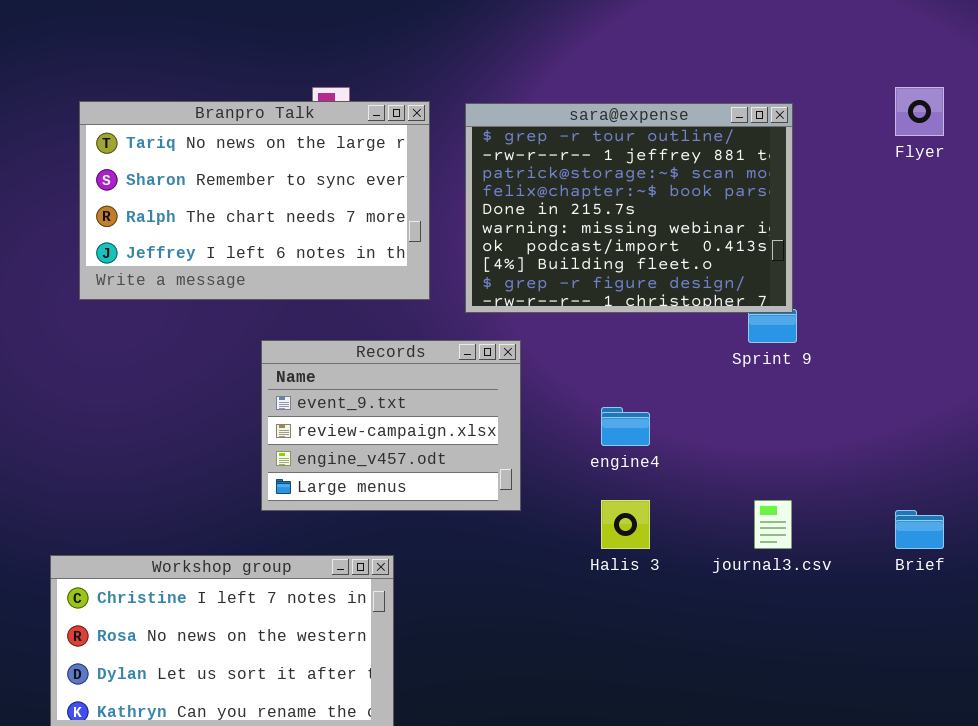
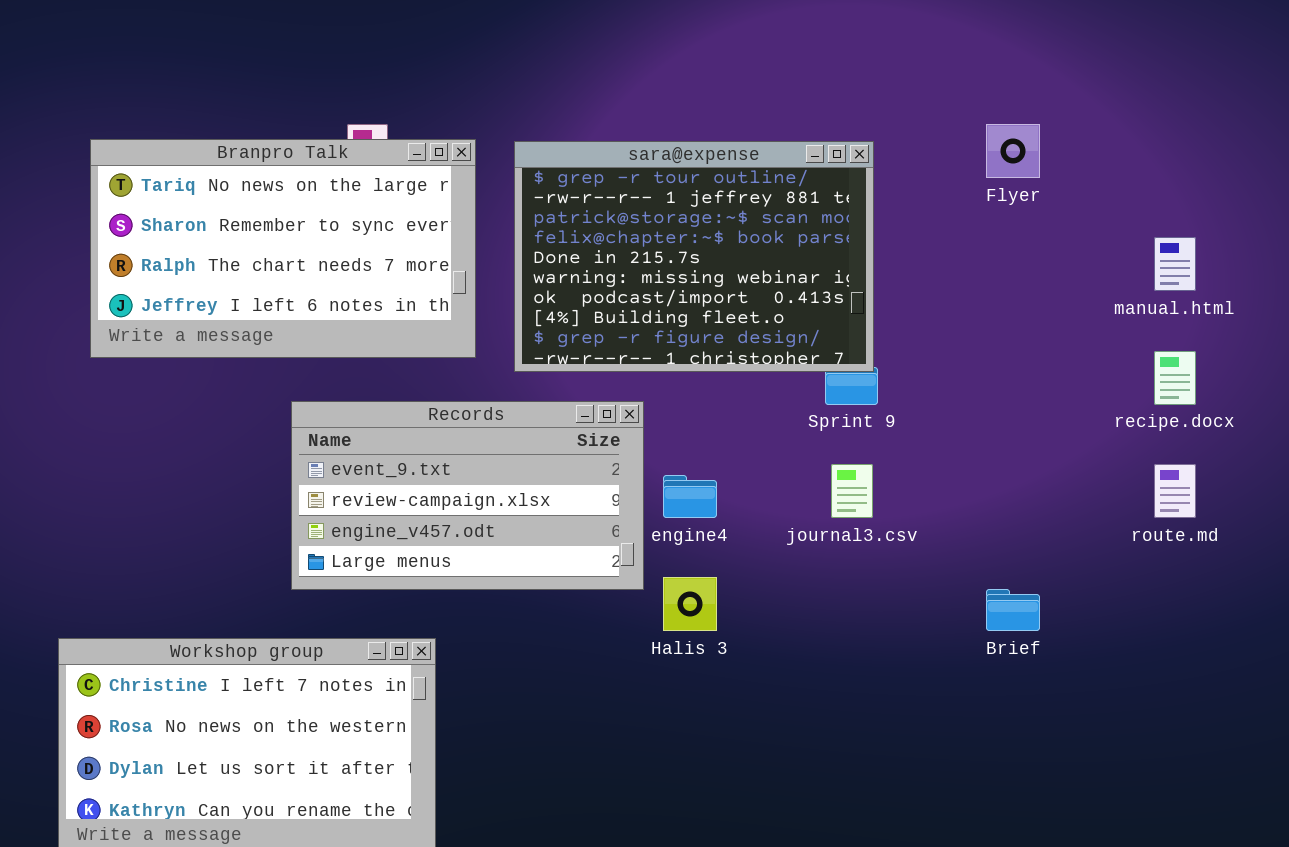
Records: [261,340,521,511] -> [291,401,644,590], resized
journal3.csv: [754,500,792,549] -> [831,464,873,518], moved

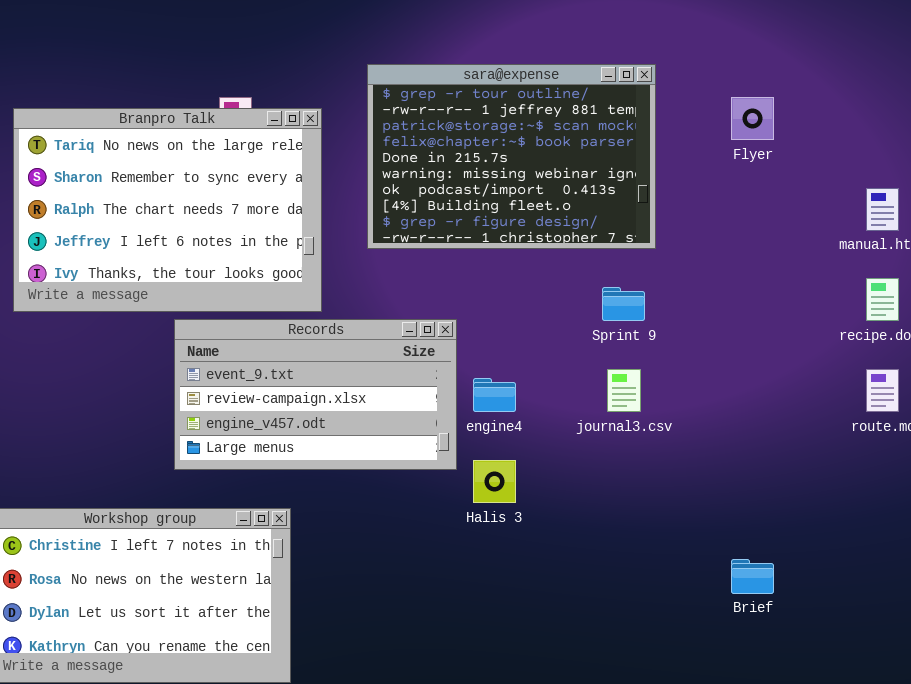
Branpro Talk: [90,139,476,358] -> [13,108,322,312], resized
sara@expense: [514,141,874,372] -> [367,64,656,249], moved
Brief: [986,589,1040,631] -> [731,559,774,594], moved

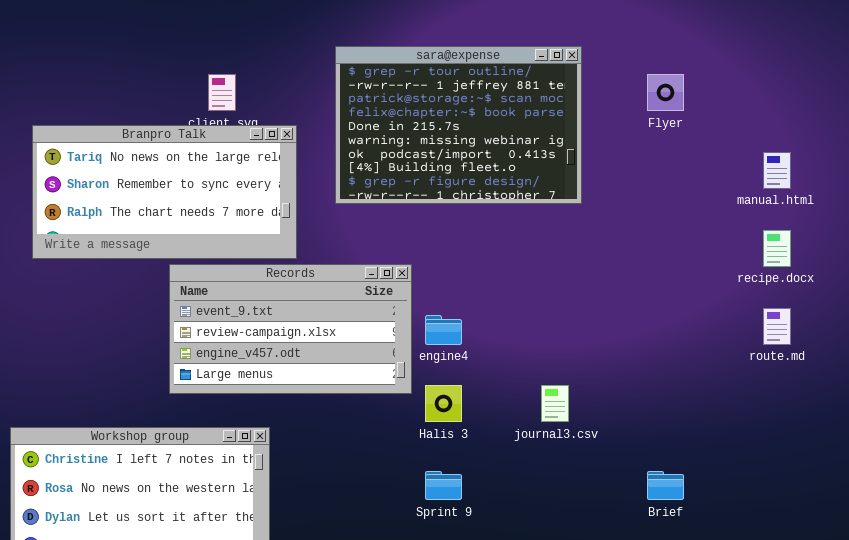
Branpro Talk: [13,108,322,312] -> [32,125,297,259], resized
Sprint 9: [602,287,645,321] -> [425,471,462,500], moved
journal3.csv: [607,369,641,412] -> [541,385,569,422], moved

